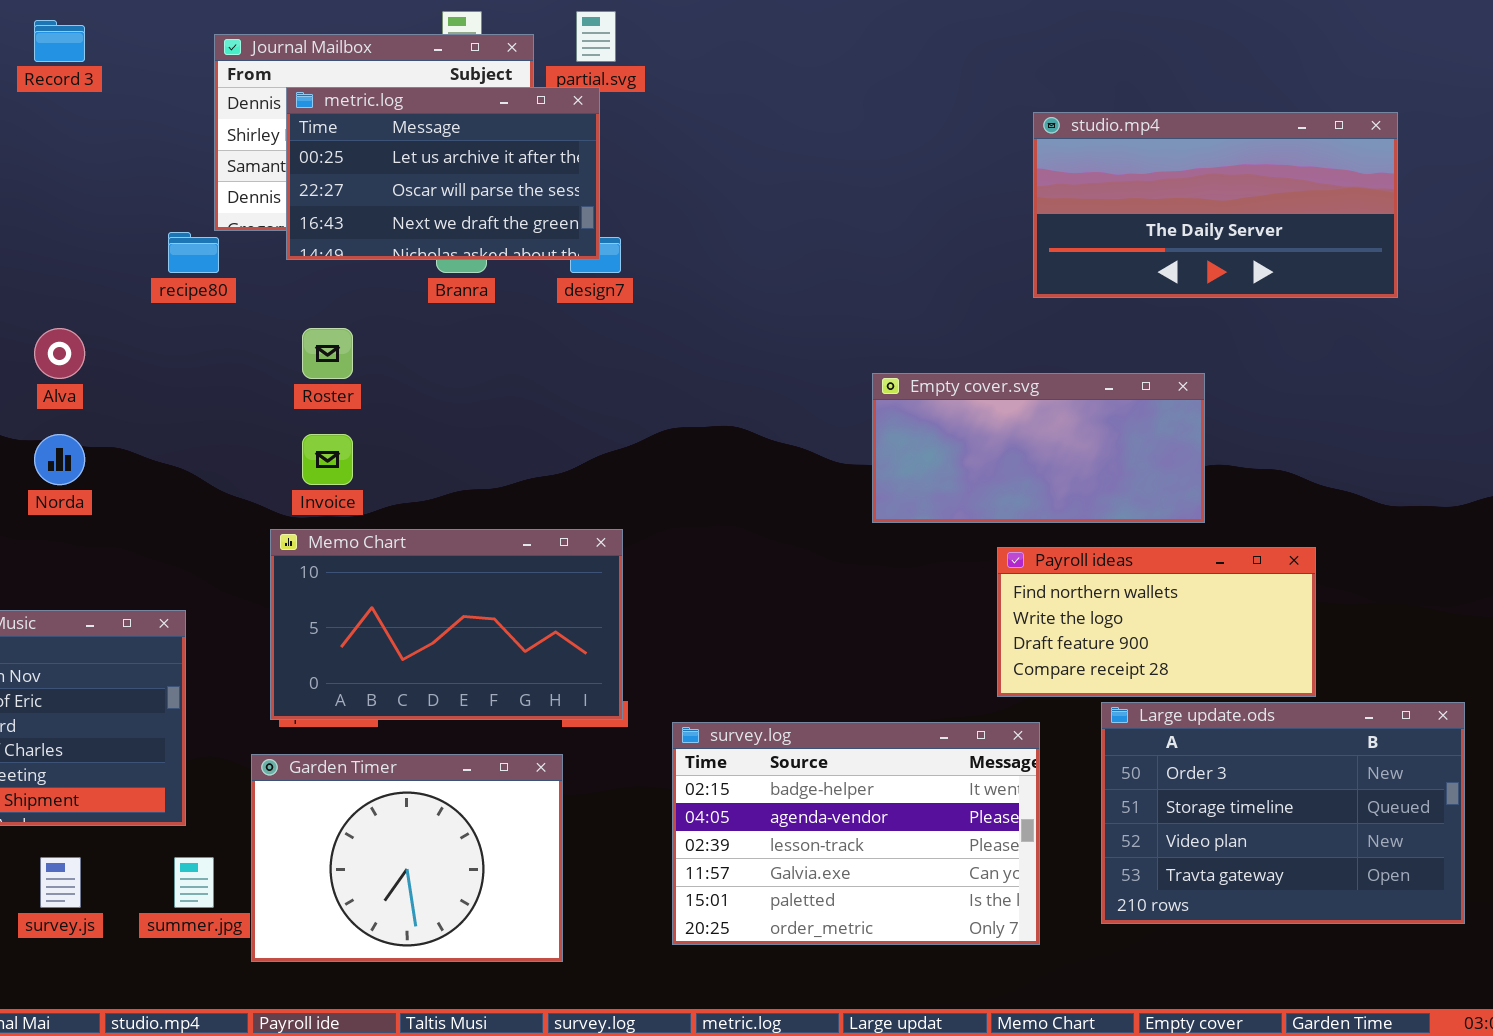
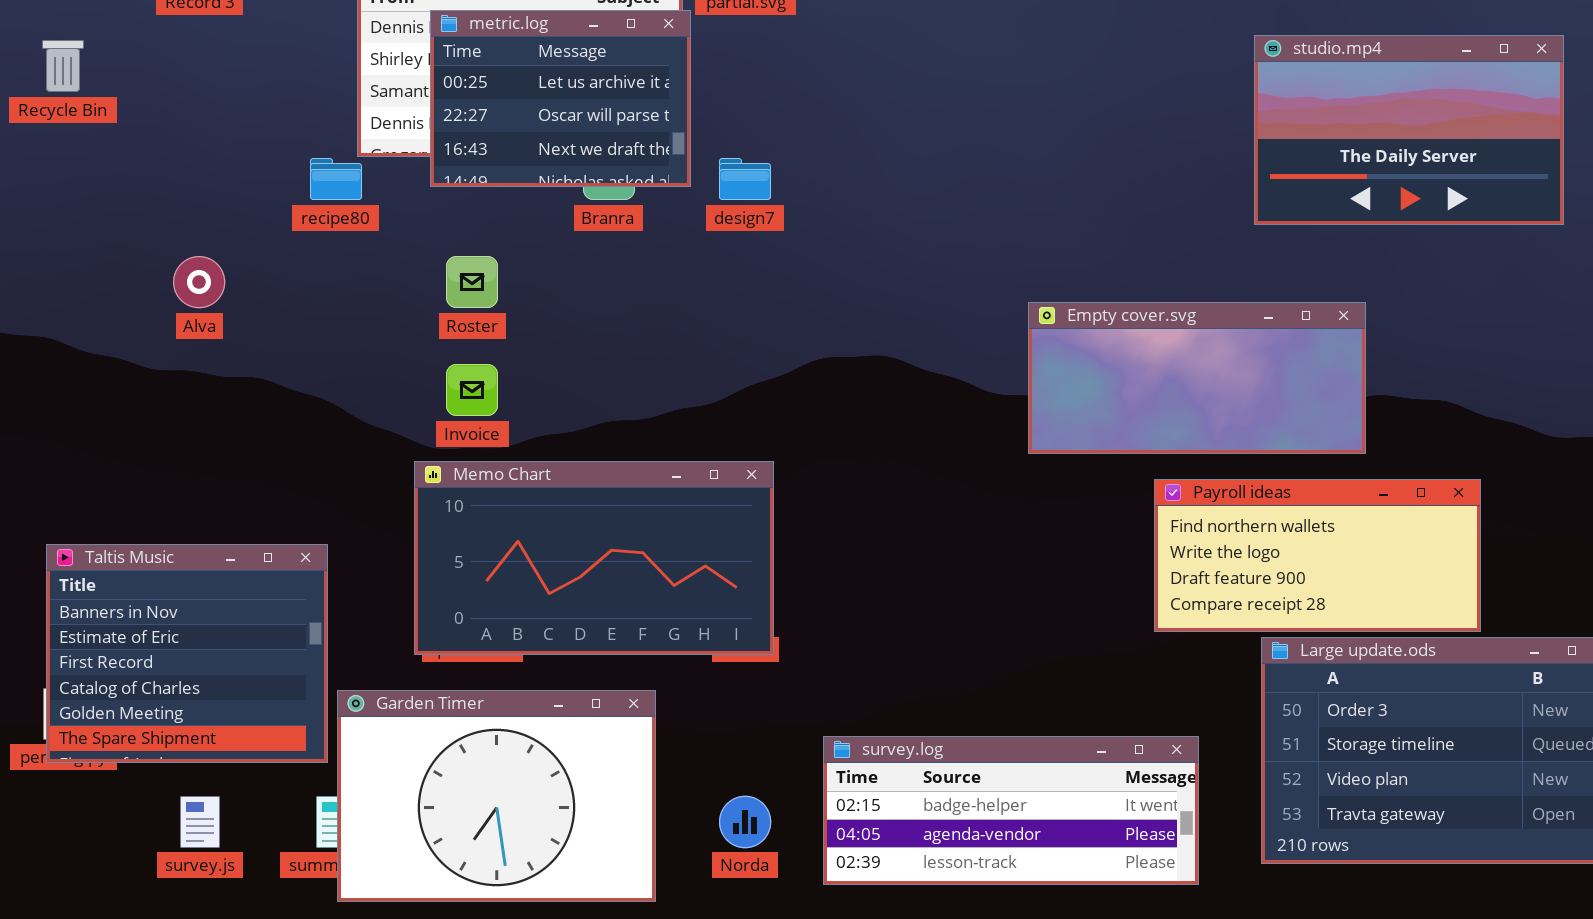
metric.log: [286,87,600,260] -> [430,10,691,187], resized
studio.mp4: [1033,112,1398,298] -> [1254,35,1564,225], resized
Norda: [34,434,85,485] -> [719,796,771,848], moved
survey.log: [672,722,1040,945] -> [823,736,1199,885], resized
Garden Timer: [251,754,563,962] -> [337,690,656,902], moved

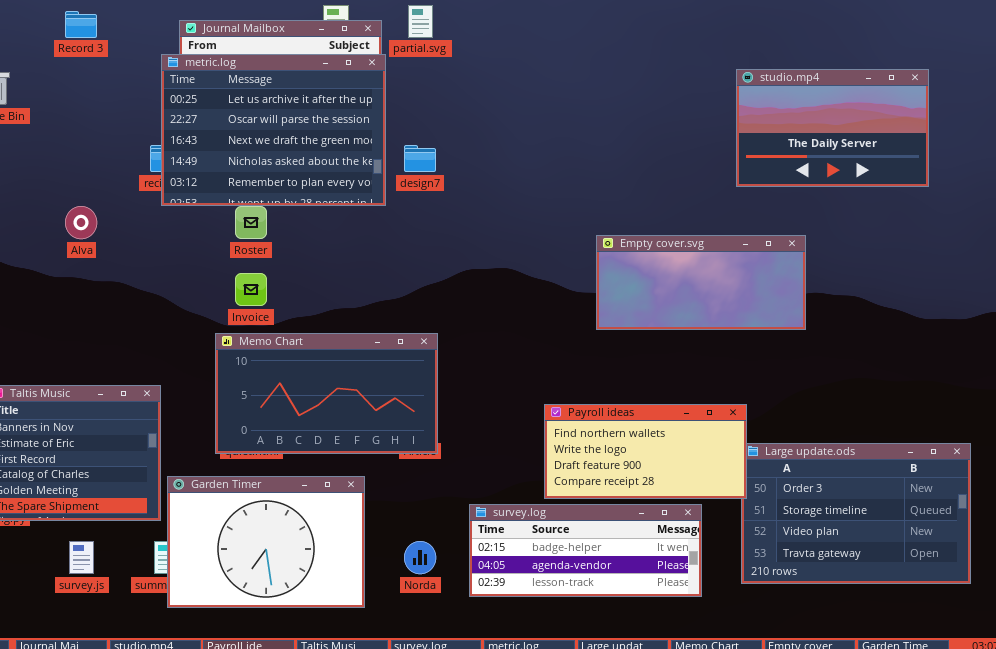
metric.log: [430,10,691,187] -> [161,54,386,206], resized
Payroll ideas: [1154,479,1481,632] -> [544,404,747,499], moved

